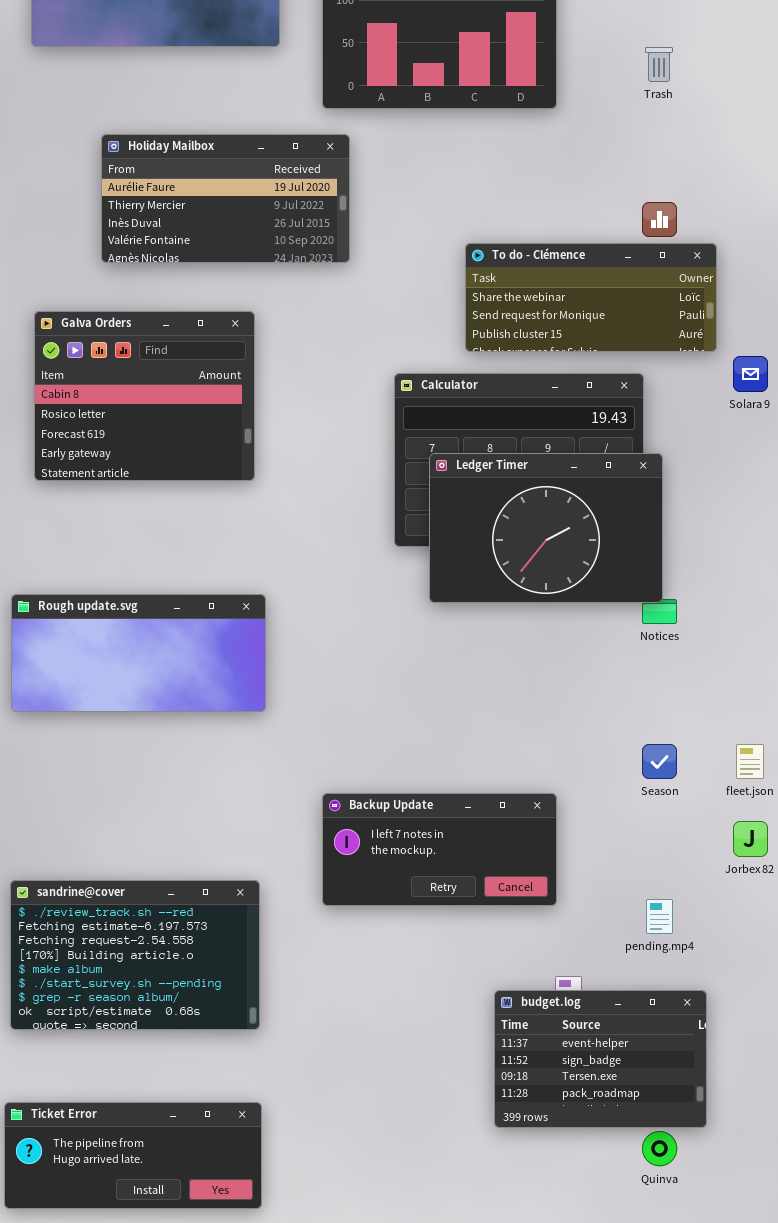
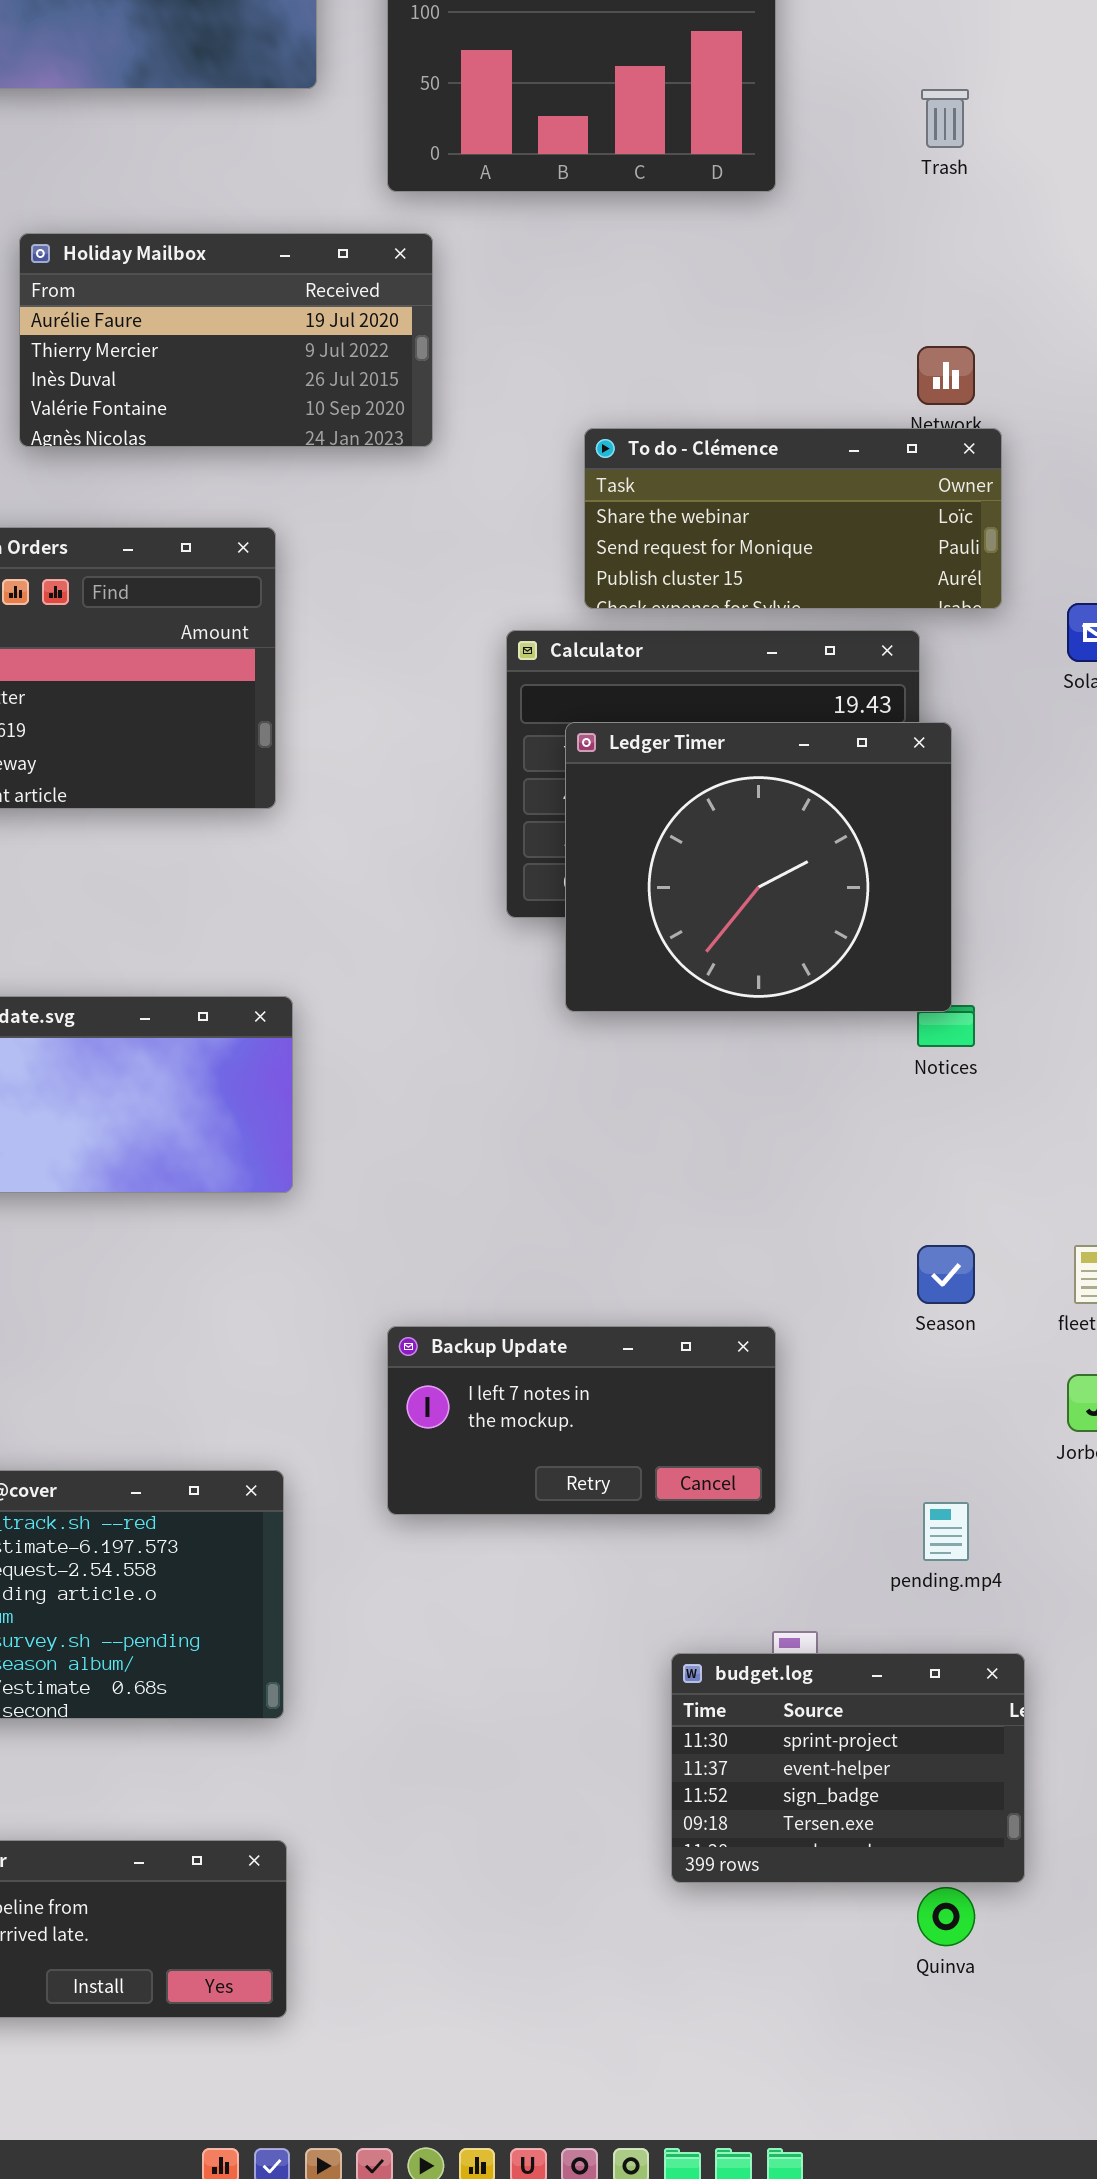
To do - Clémence: [465,243,717,352] -> [584,428,1002,609], moved
Ledger Timer: [429,453,663,603] -> [565,722,952,1012], resized
budget.log: [494,990,707,1128] -> [671,1653,1025,1883], scrolled up 1 row

